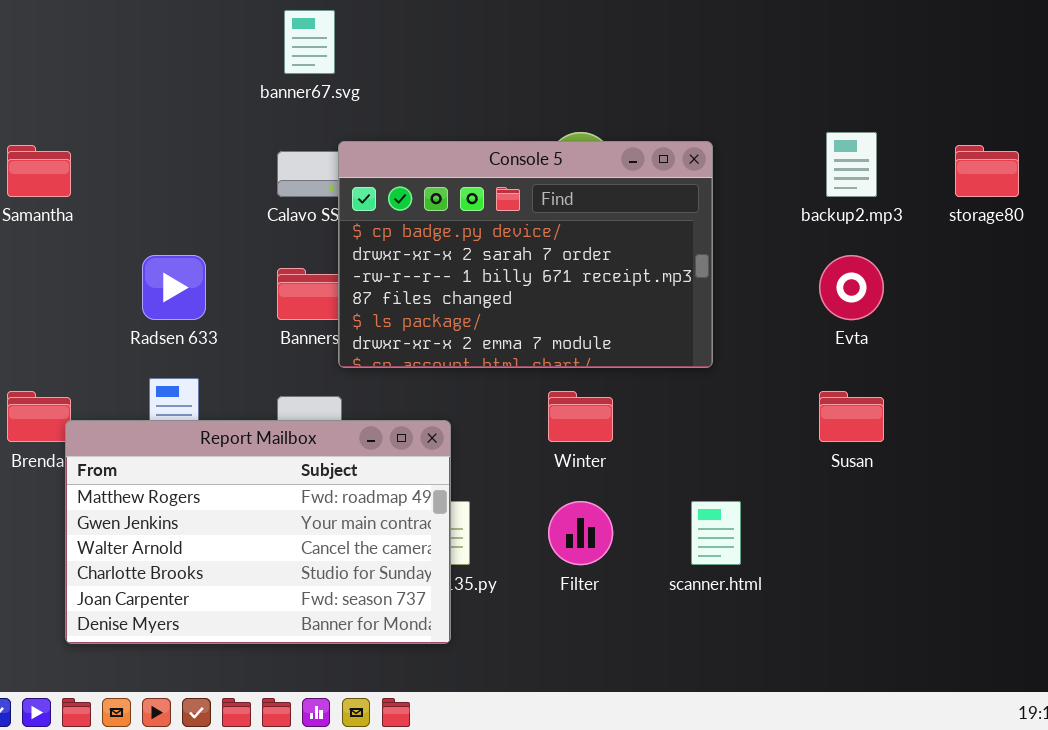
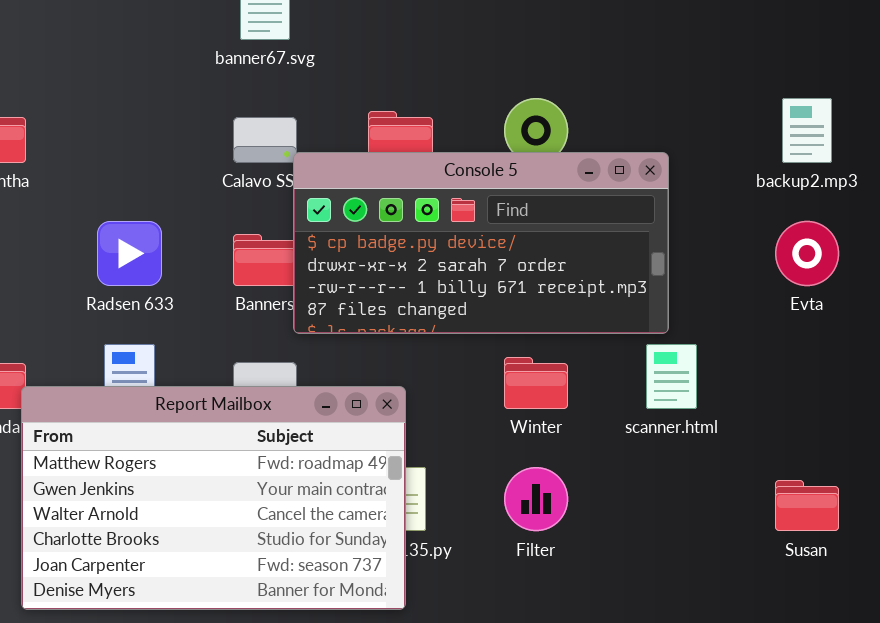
Console 5: [338,141,713,368] -> [293,152,669,334], resized
Susan: [819,391,884,442] -> [775,480,839,531], moved
scanner.html: [691,501,741,565] -> [646,344,697,409], moved

